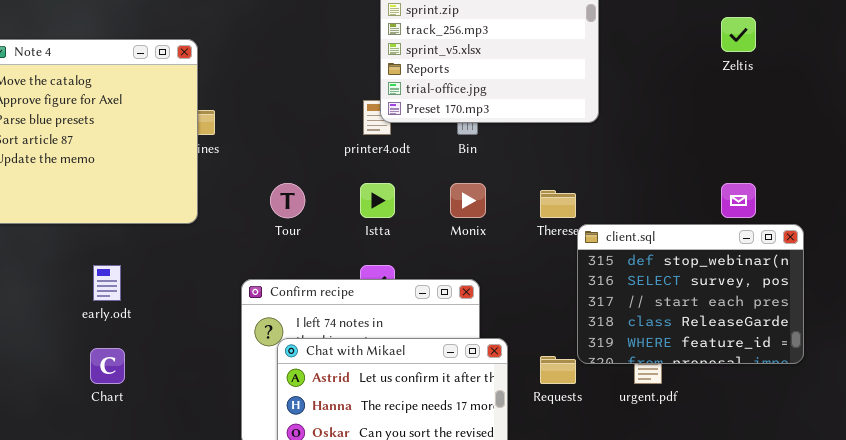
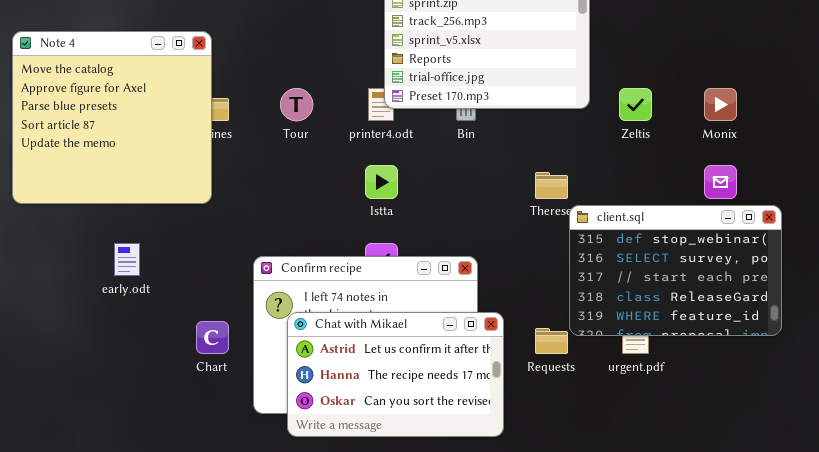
Zeltis: [721,17,756,52] -> [619,88,652,121], moved
Tour: [270,183,305,218] -> [280,88,313,121], moved
Monix: [450,183,486,218] -> [704,88,737,121], moved
Chart: [90,348,125,384] -> [196,321,229,354], moved

